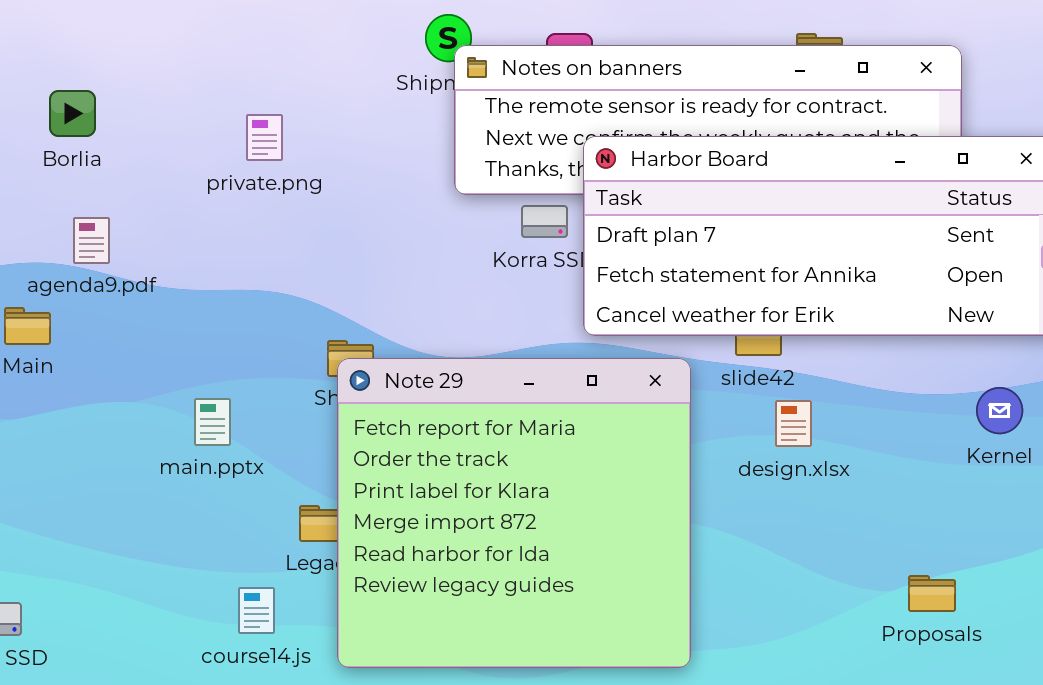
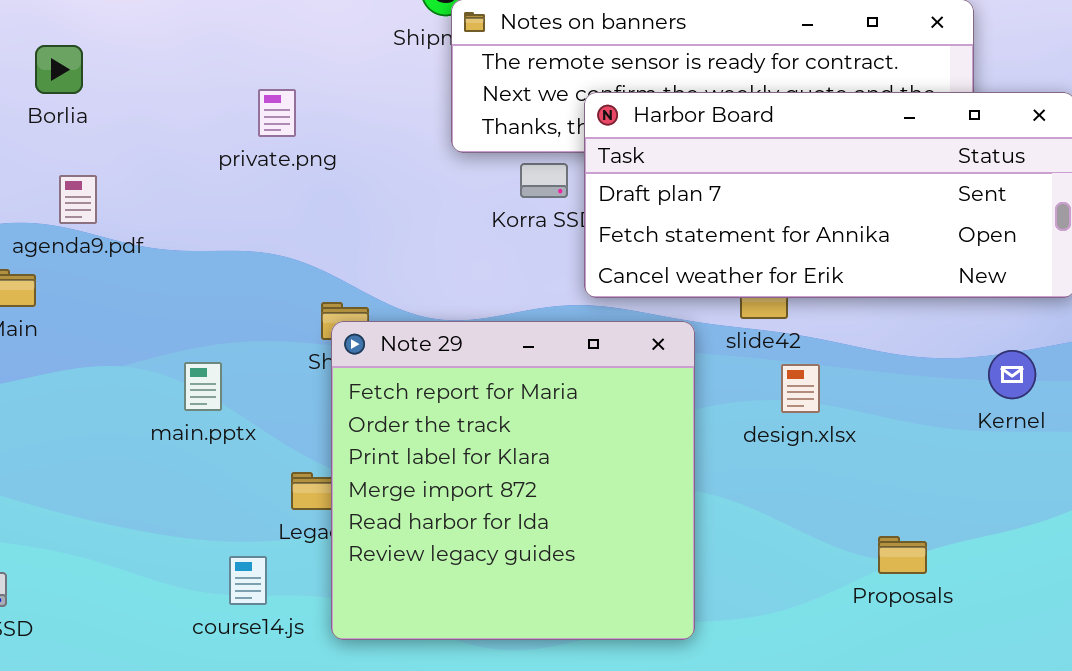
private.png: [246,114,283,161] -> [258,89,296,137], moved
Proposals: [908,575,956,612] -> [878,536,927,574], moved

